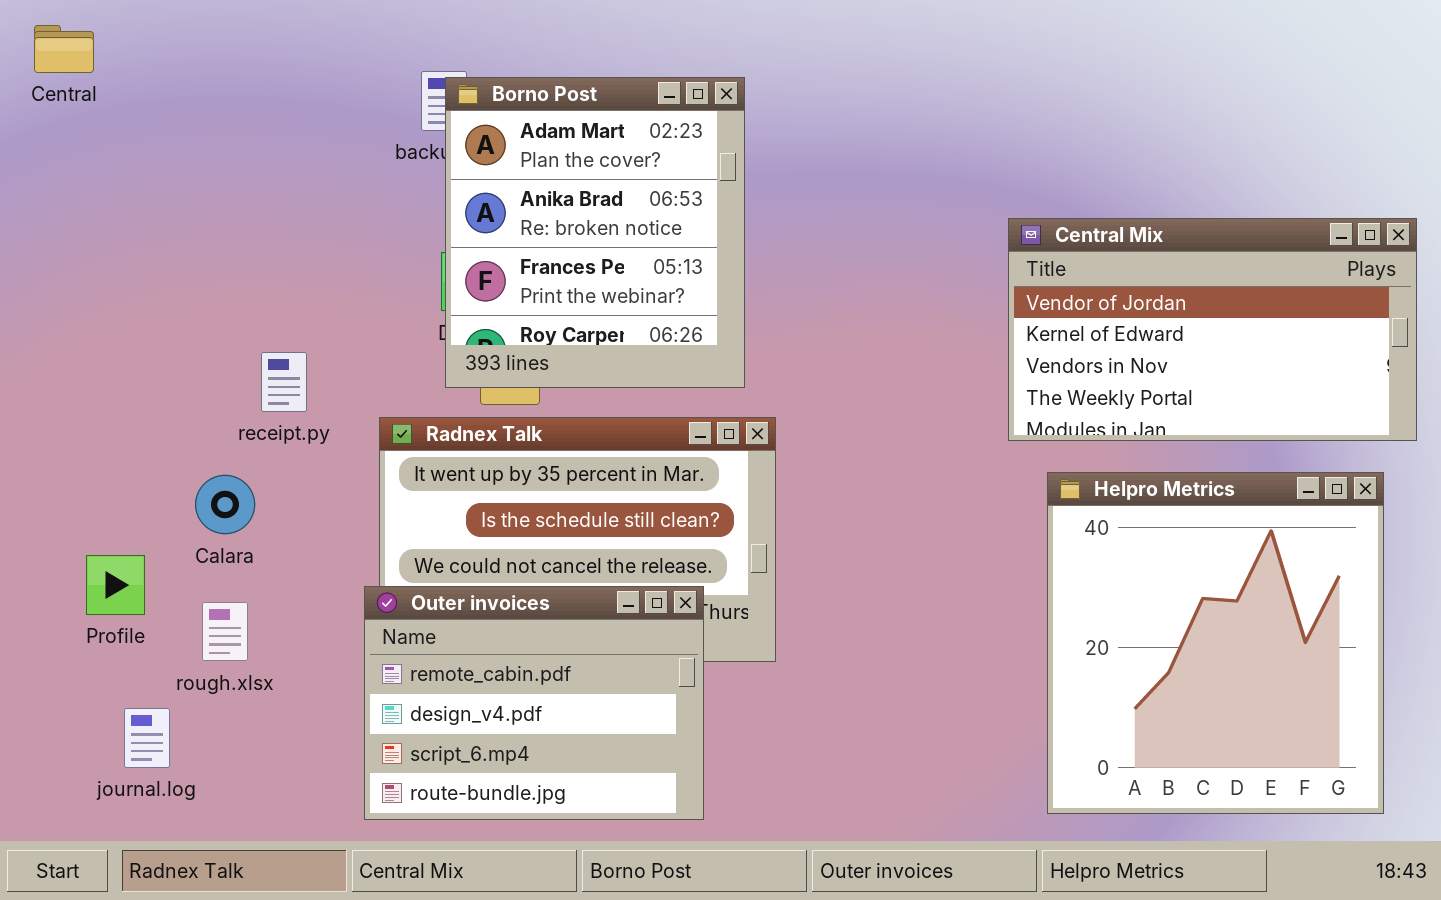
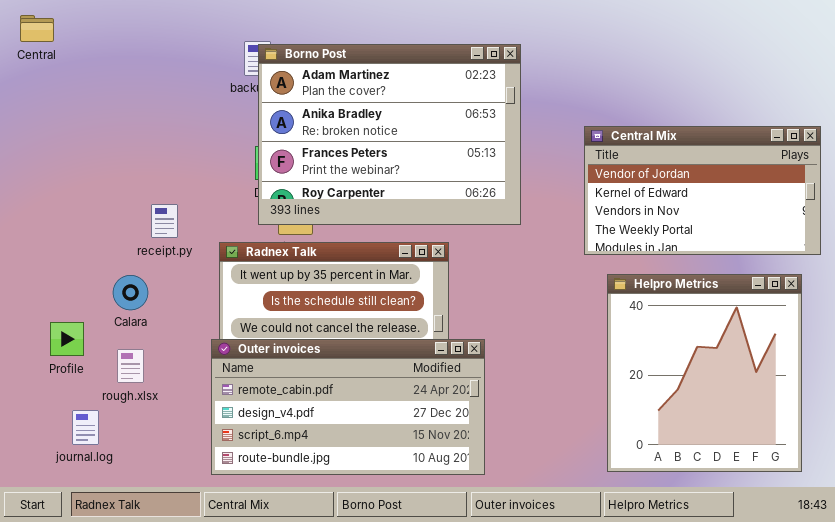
Borno Post: [445,77,745,388] -> [258,44,521,225], resized
Outer invoices: [364,586,704,820] -> [211,339,485,475], resized

